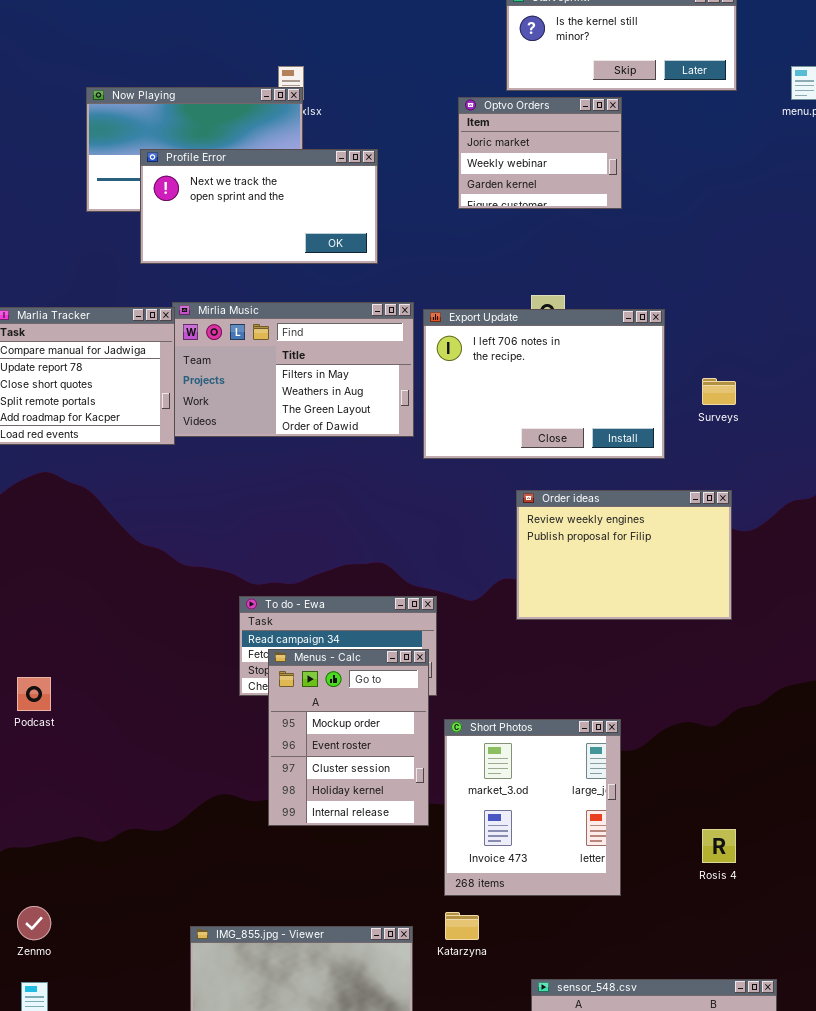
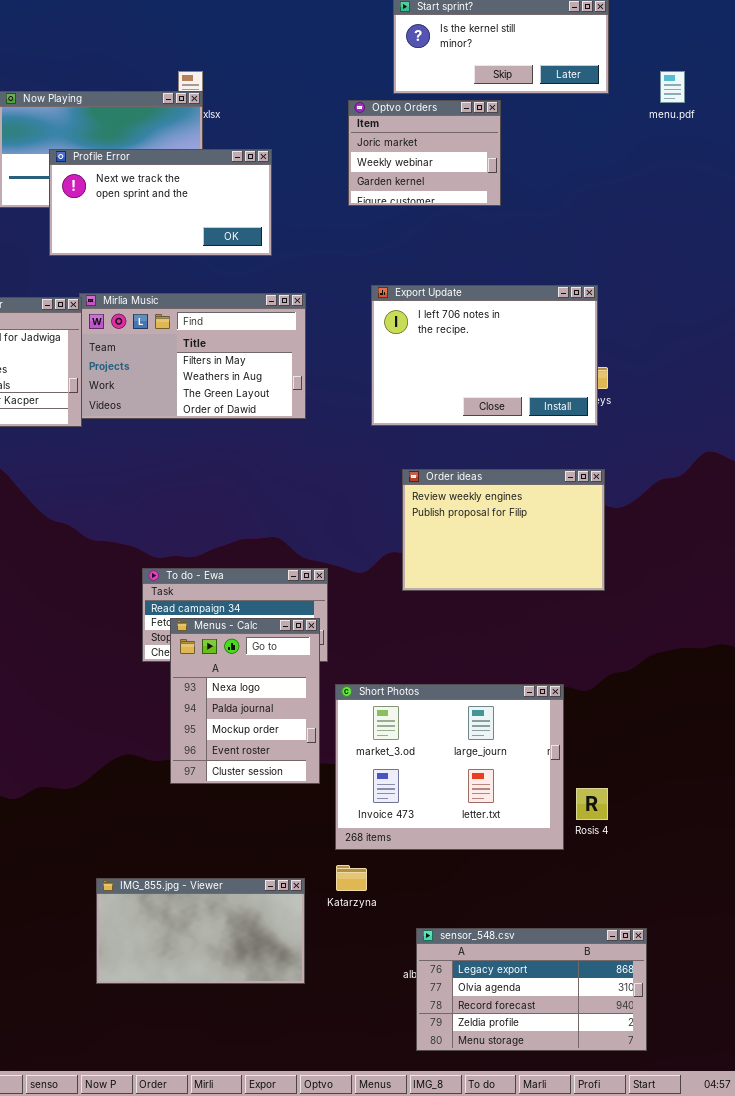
Export Update: [423,309,665,459] -> [371,285,598,426], moved
Menus - Calc: [268,649,429,826] -> [170,618,320,784], scrolled up 2 rows
Short Photos: [444,719,621,896] -> [335,684,564,850], resized

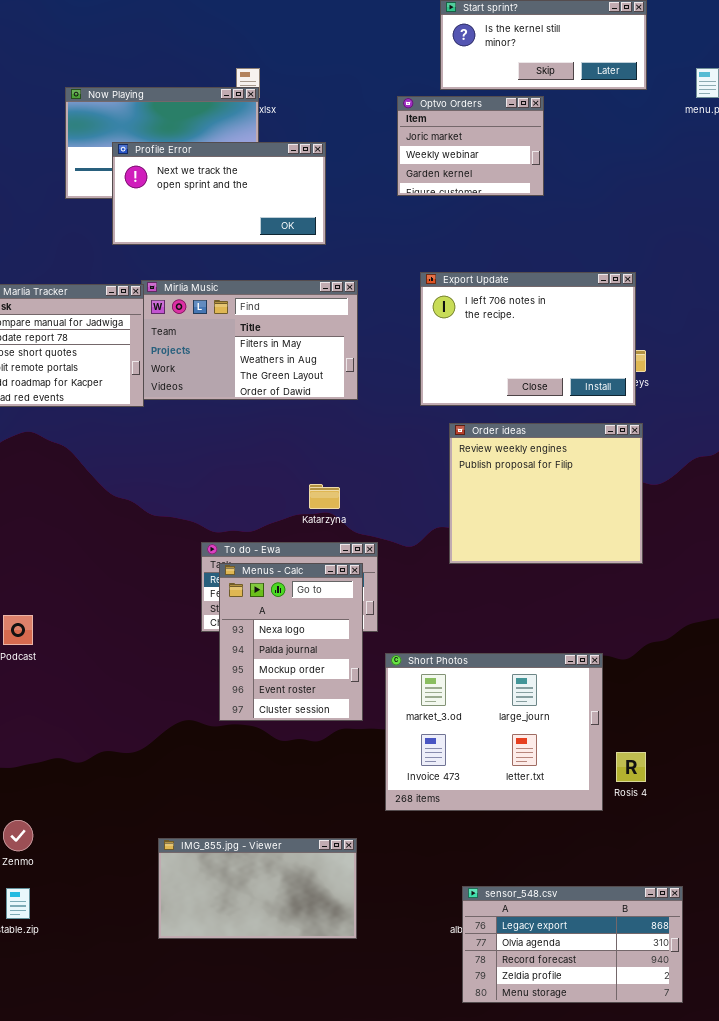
Order ideas: [402,469,605,591] -> [449,423,643,564], resized
Menus - Calc: [170,618,320,784] -> [219,563,363,721], moved
Katarzyna: [336,865,367,891] -> [309,484,340,509], moved

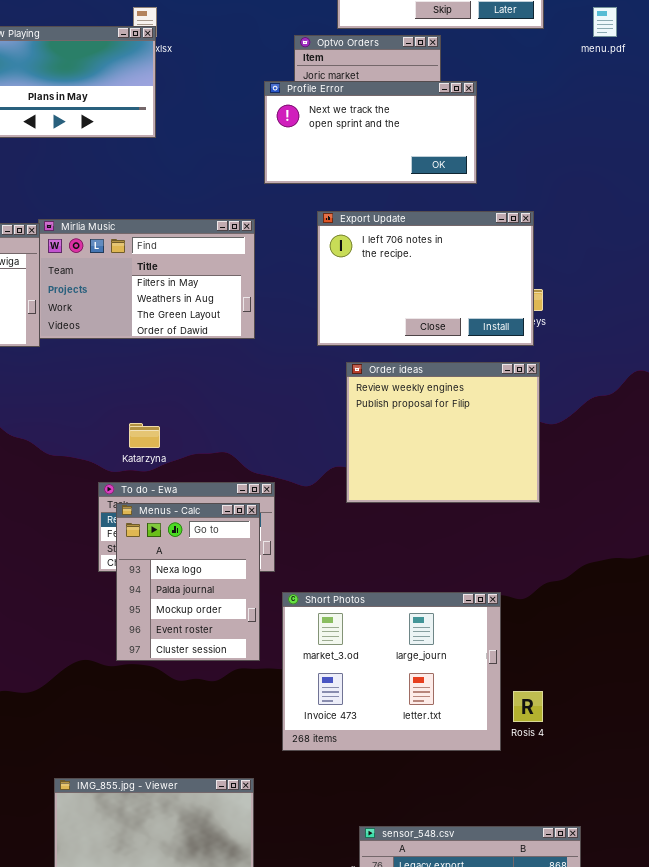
Profile Error: [112,142,326,245] -> [264,81,477,184], moved
Katarzyna: [309,484,340,509] -> [129,423,160,448], moved

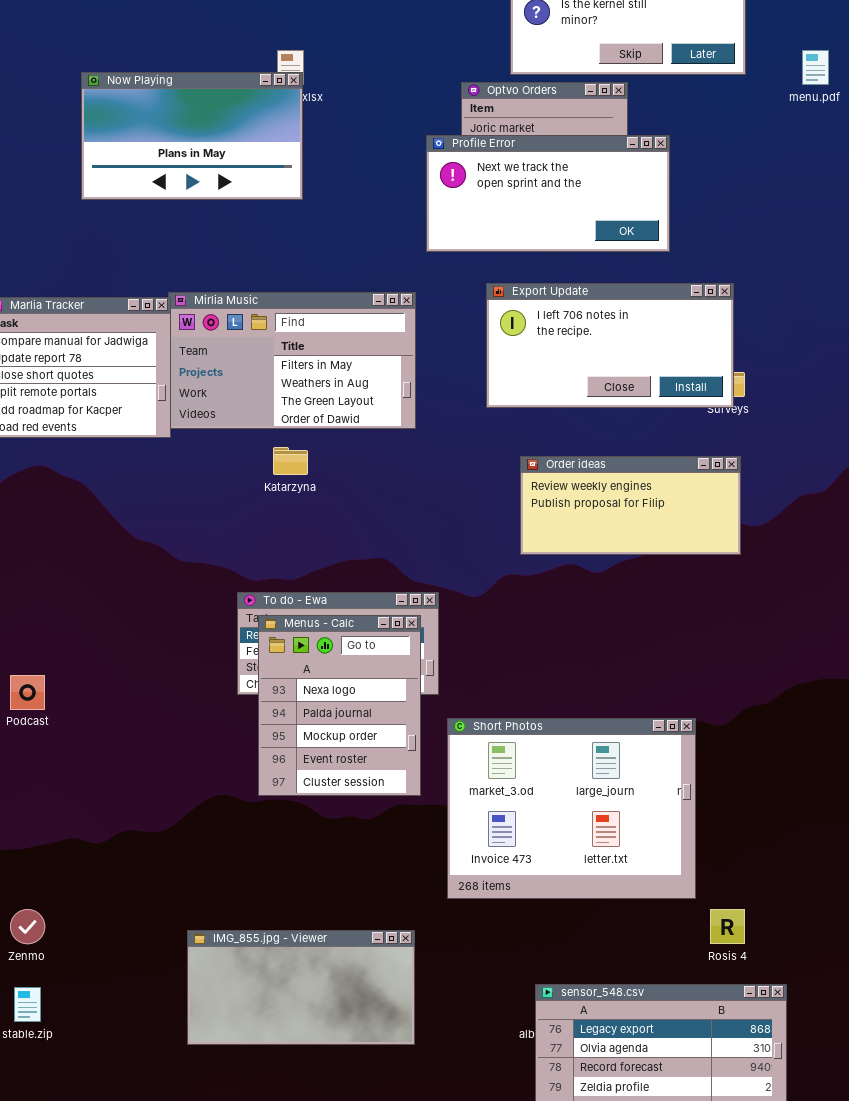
Export Update: [317,211,534,346] -> [486,283,734,408], resized
Order ideas: [346,362,540,503] -> [520,456,741,555], resized
Katarzyna: [129,423,160,448] -> [273,447,308,475], moved
Rosis 4: [513,691,543,722] -> [710,909,745,944], moved

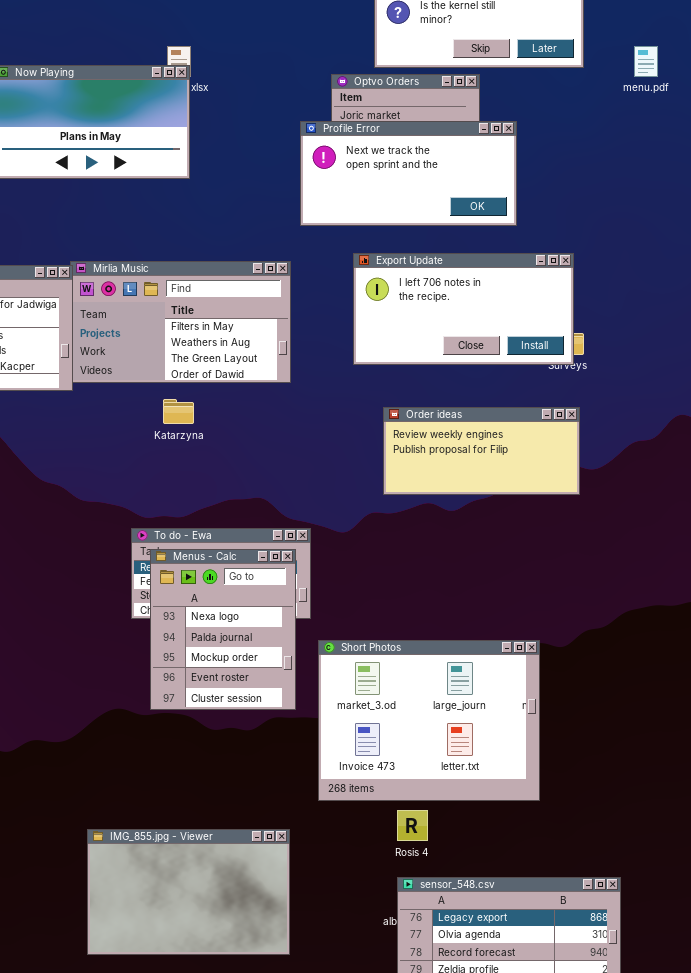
Rosis 4: [710,909,745,944] -> [397,810,428,841], moved
IMG_855.jpg - Viewer: [187,930,415,1045] -> [87,829,290,955], resized

